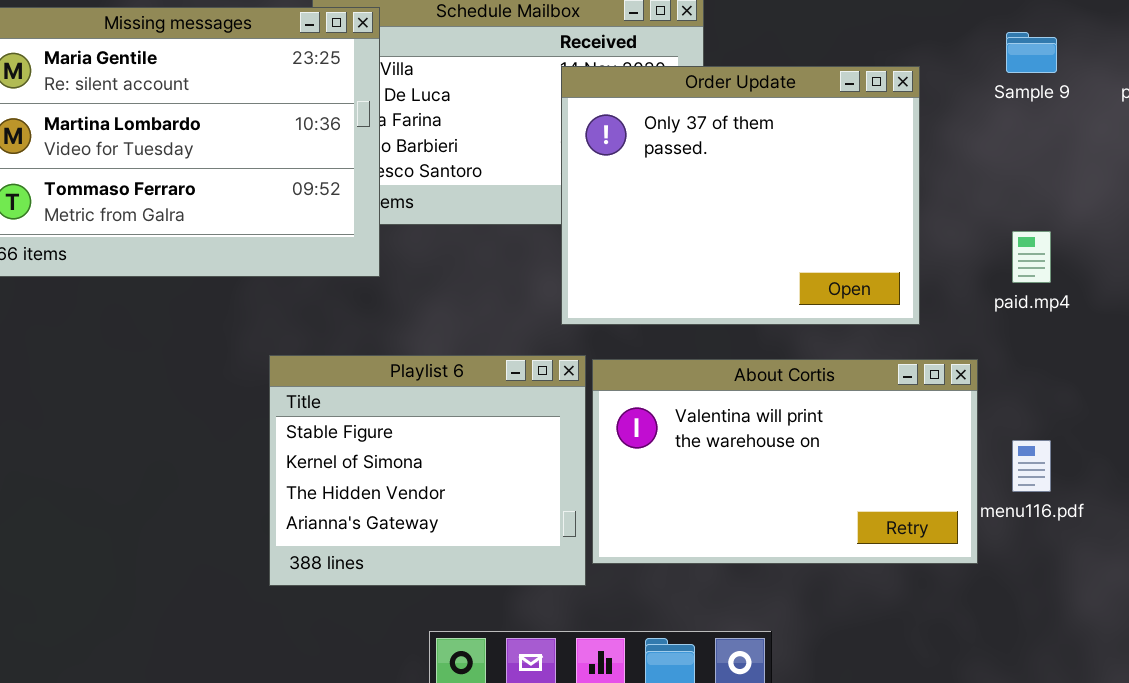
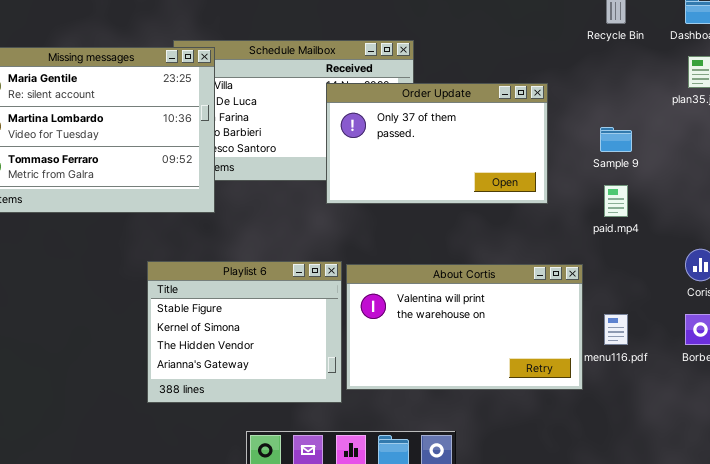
Sample 9: [1006,32,1057,73] -> [600,127,632,152], moved
Order Update: [561,66,920,325] -> [326,83,548,204], resized

